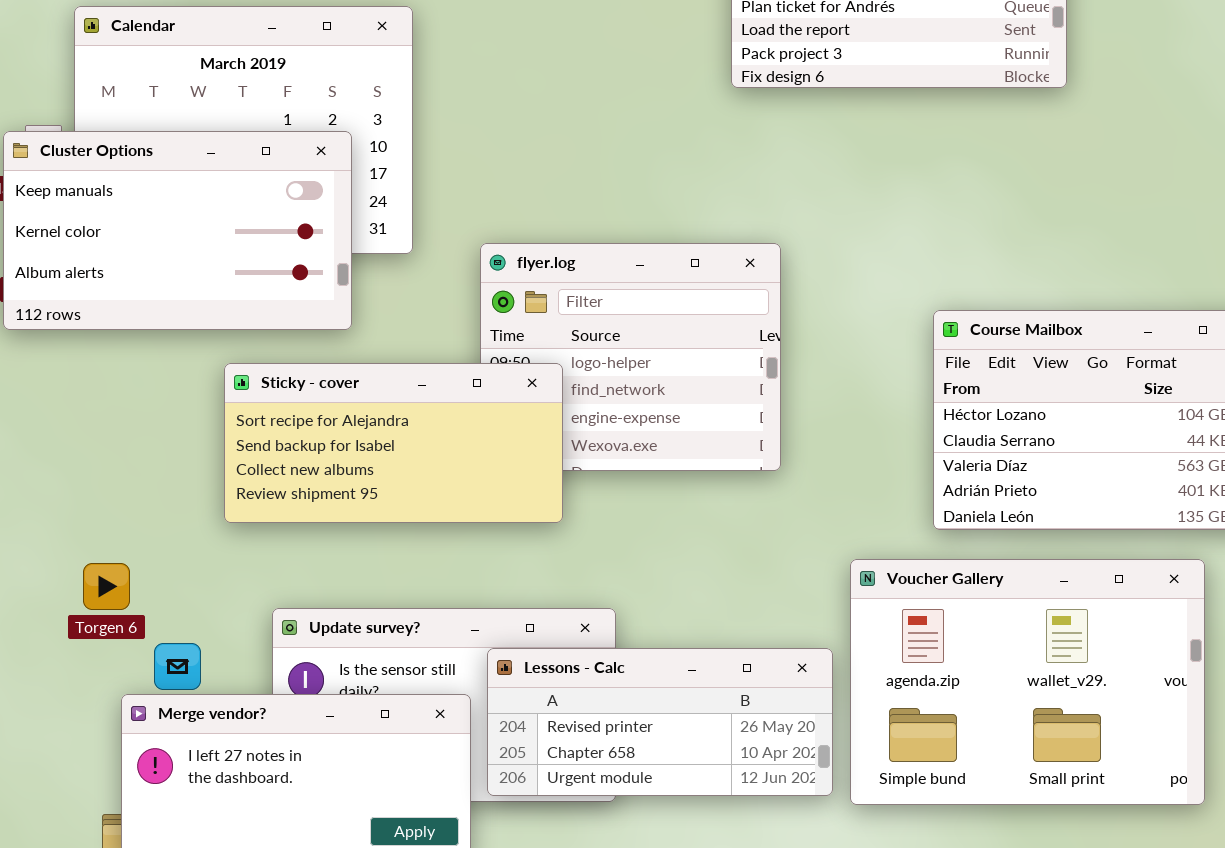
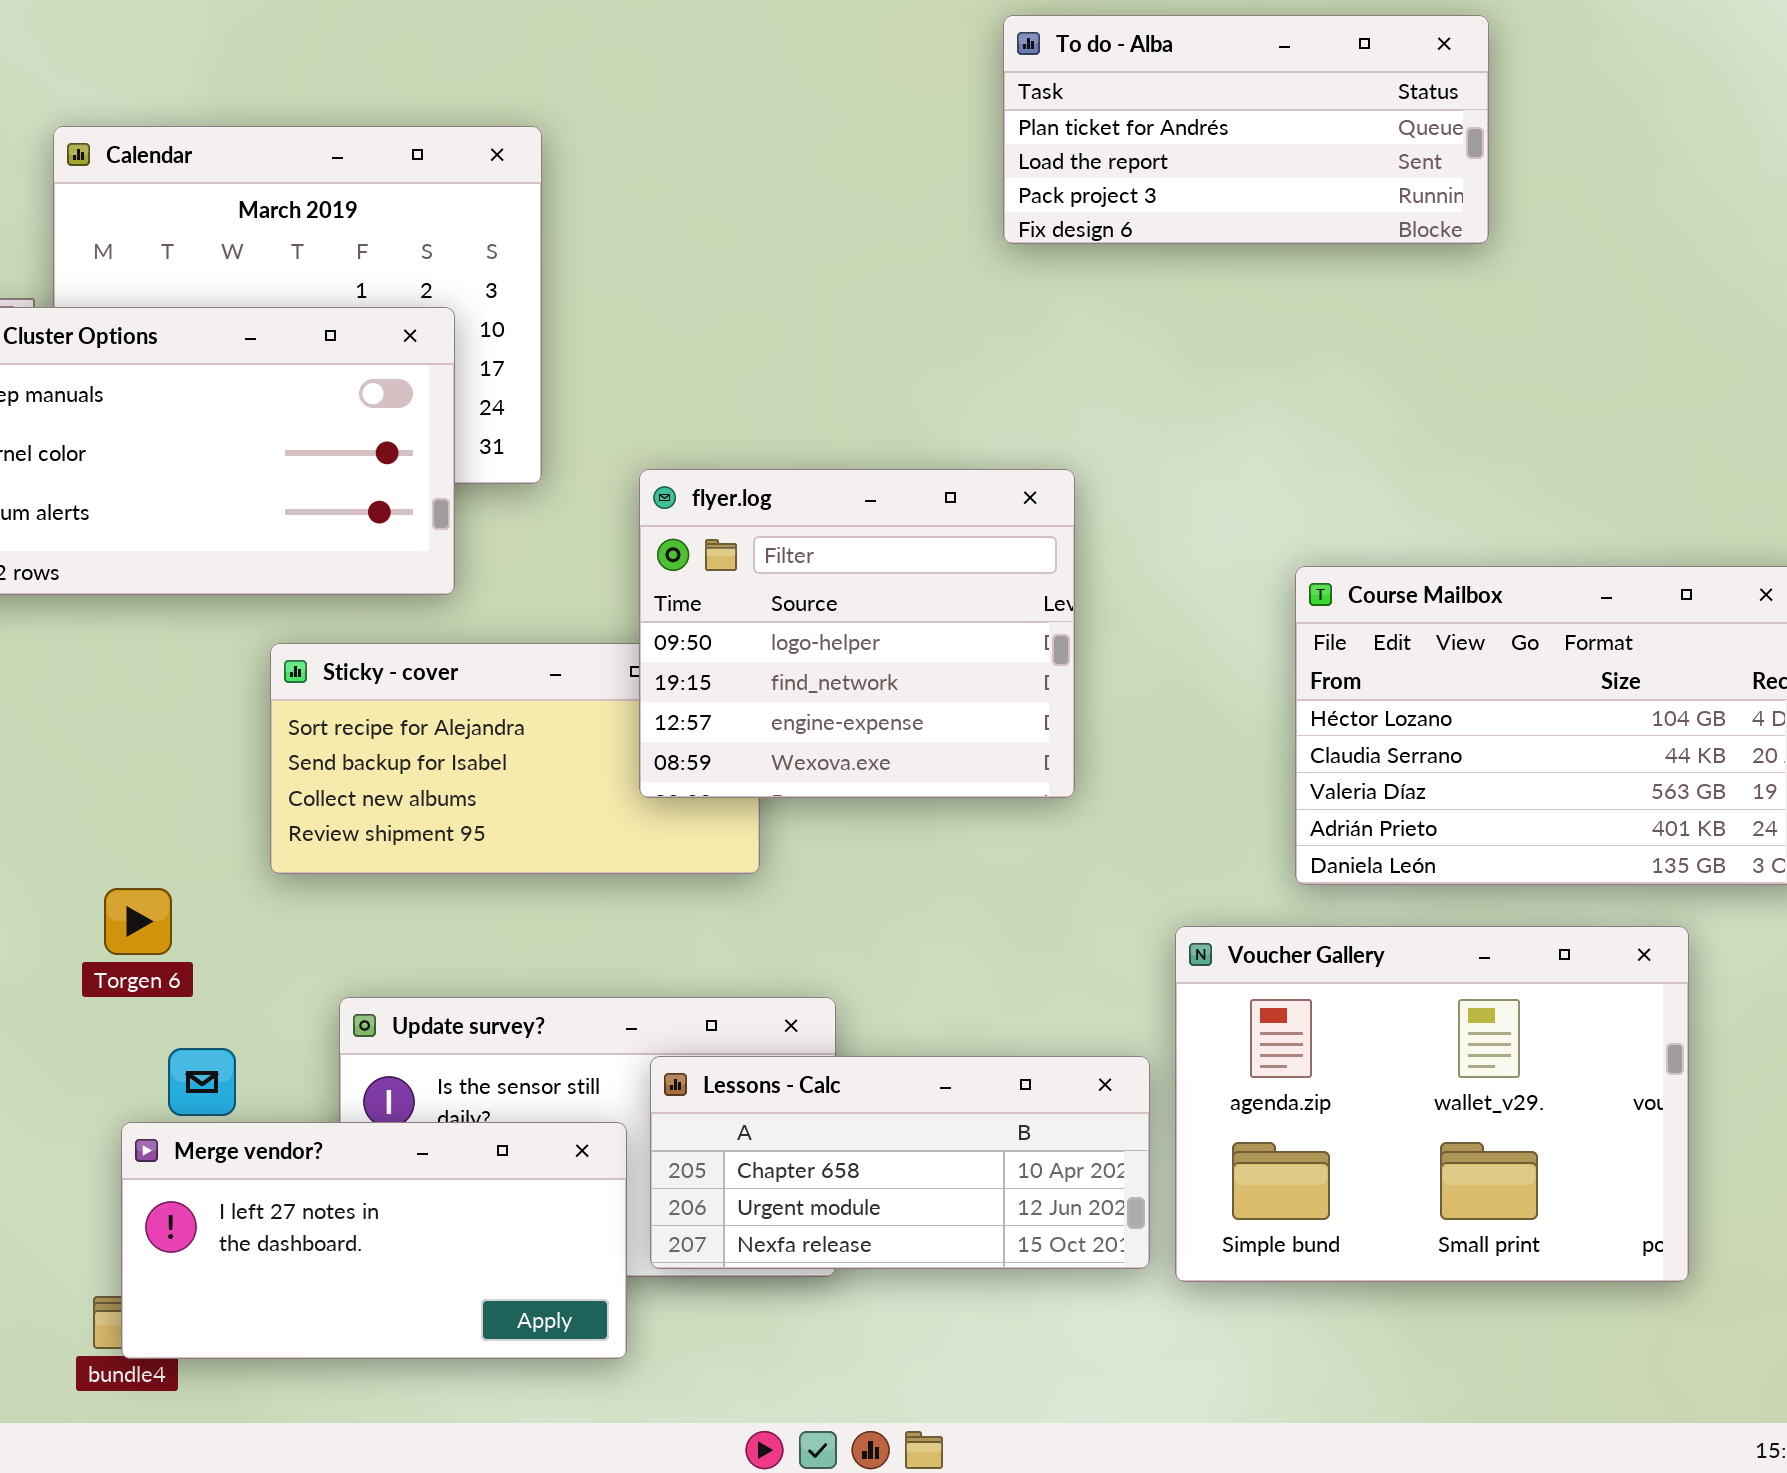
flyer.log: [480,243,781,471] -> [639,469,1075,798], raised
Torgen 6: [83,563,130,610] -> [104,888,172,955], moved
Lessons - Calc: [487,648,833,796] -> [650,1056,1150,1269], scrolled down 1 row

